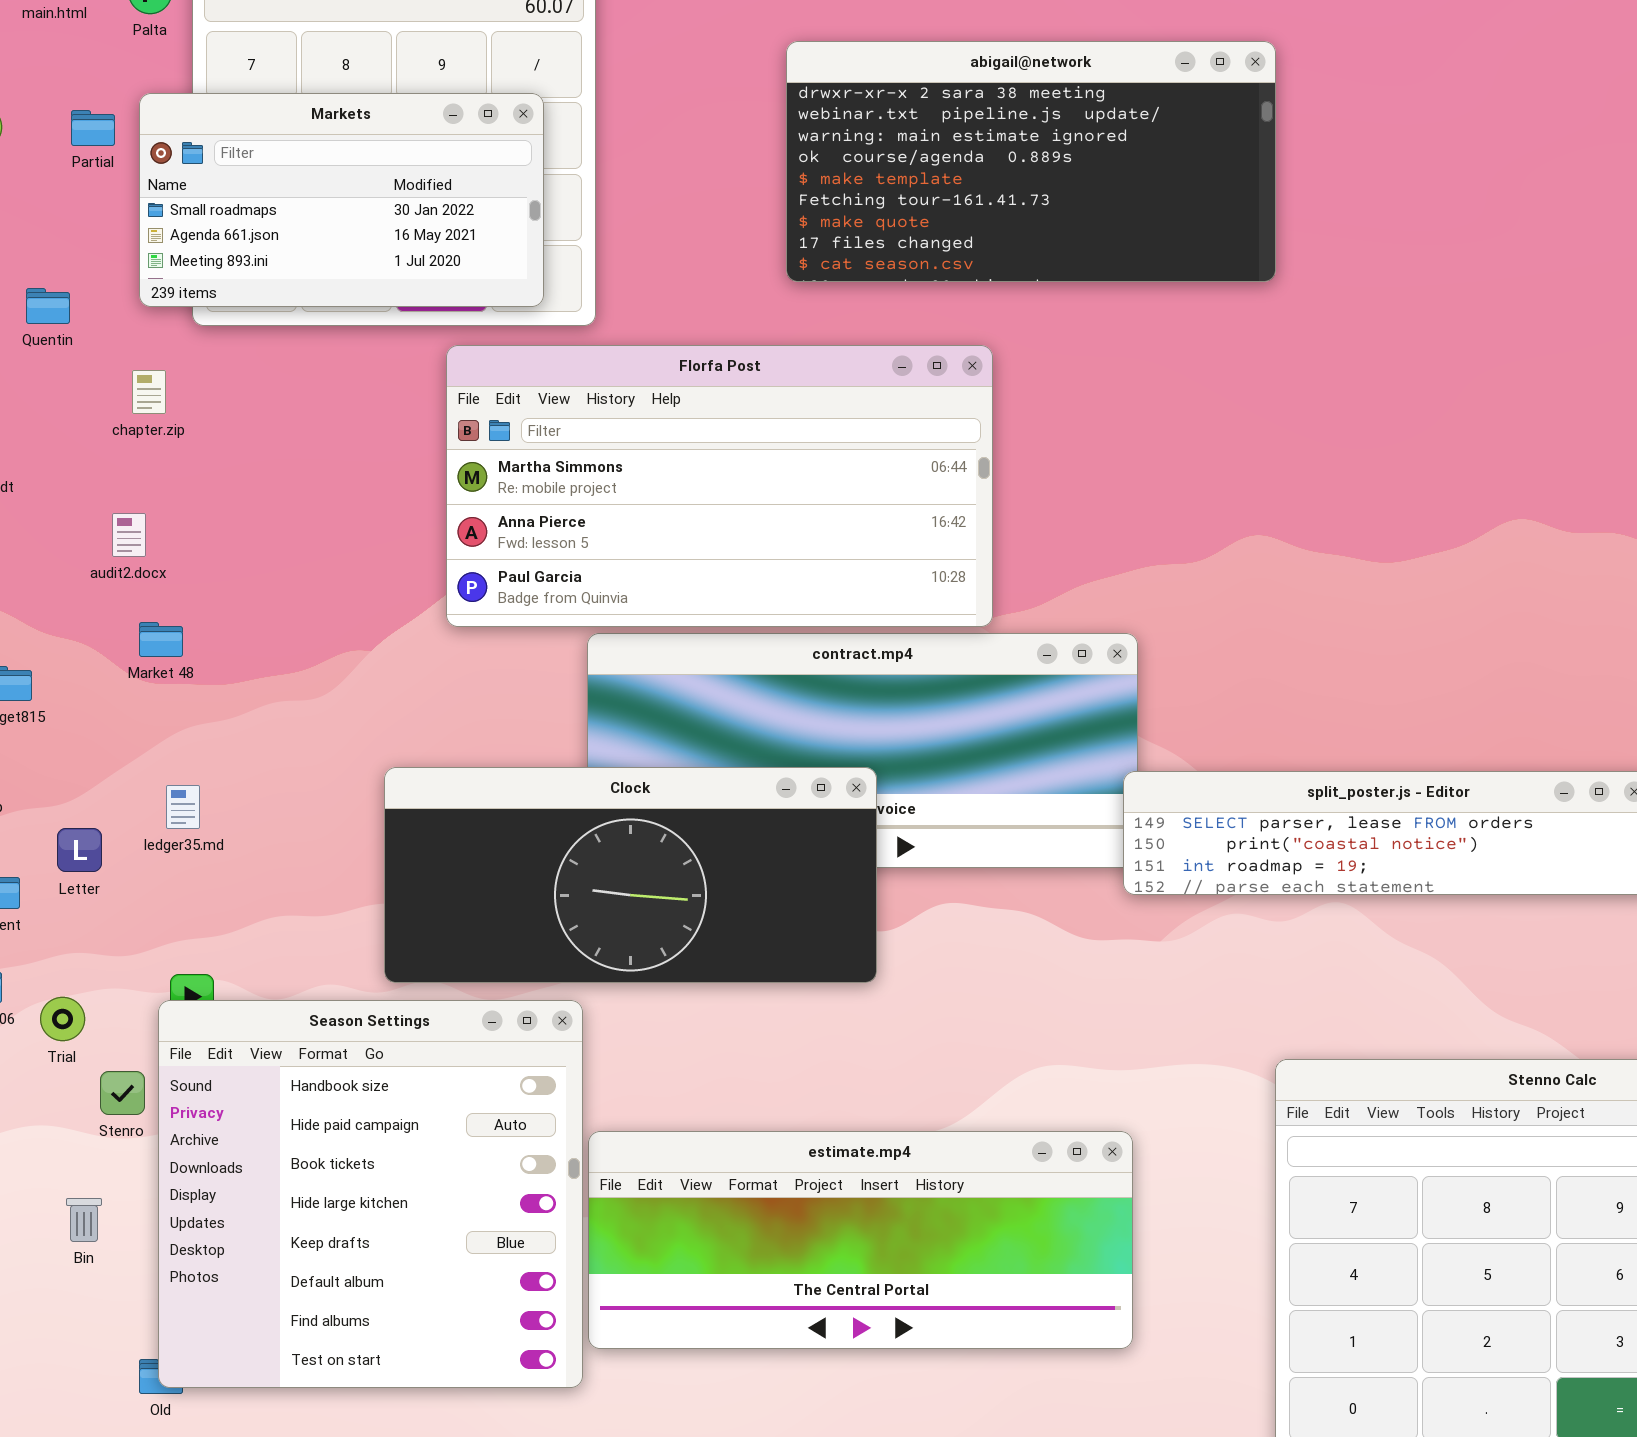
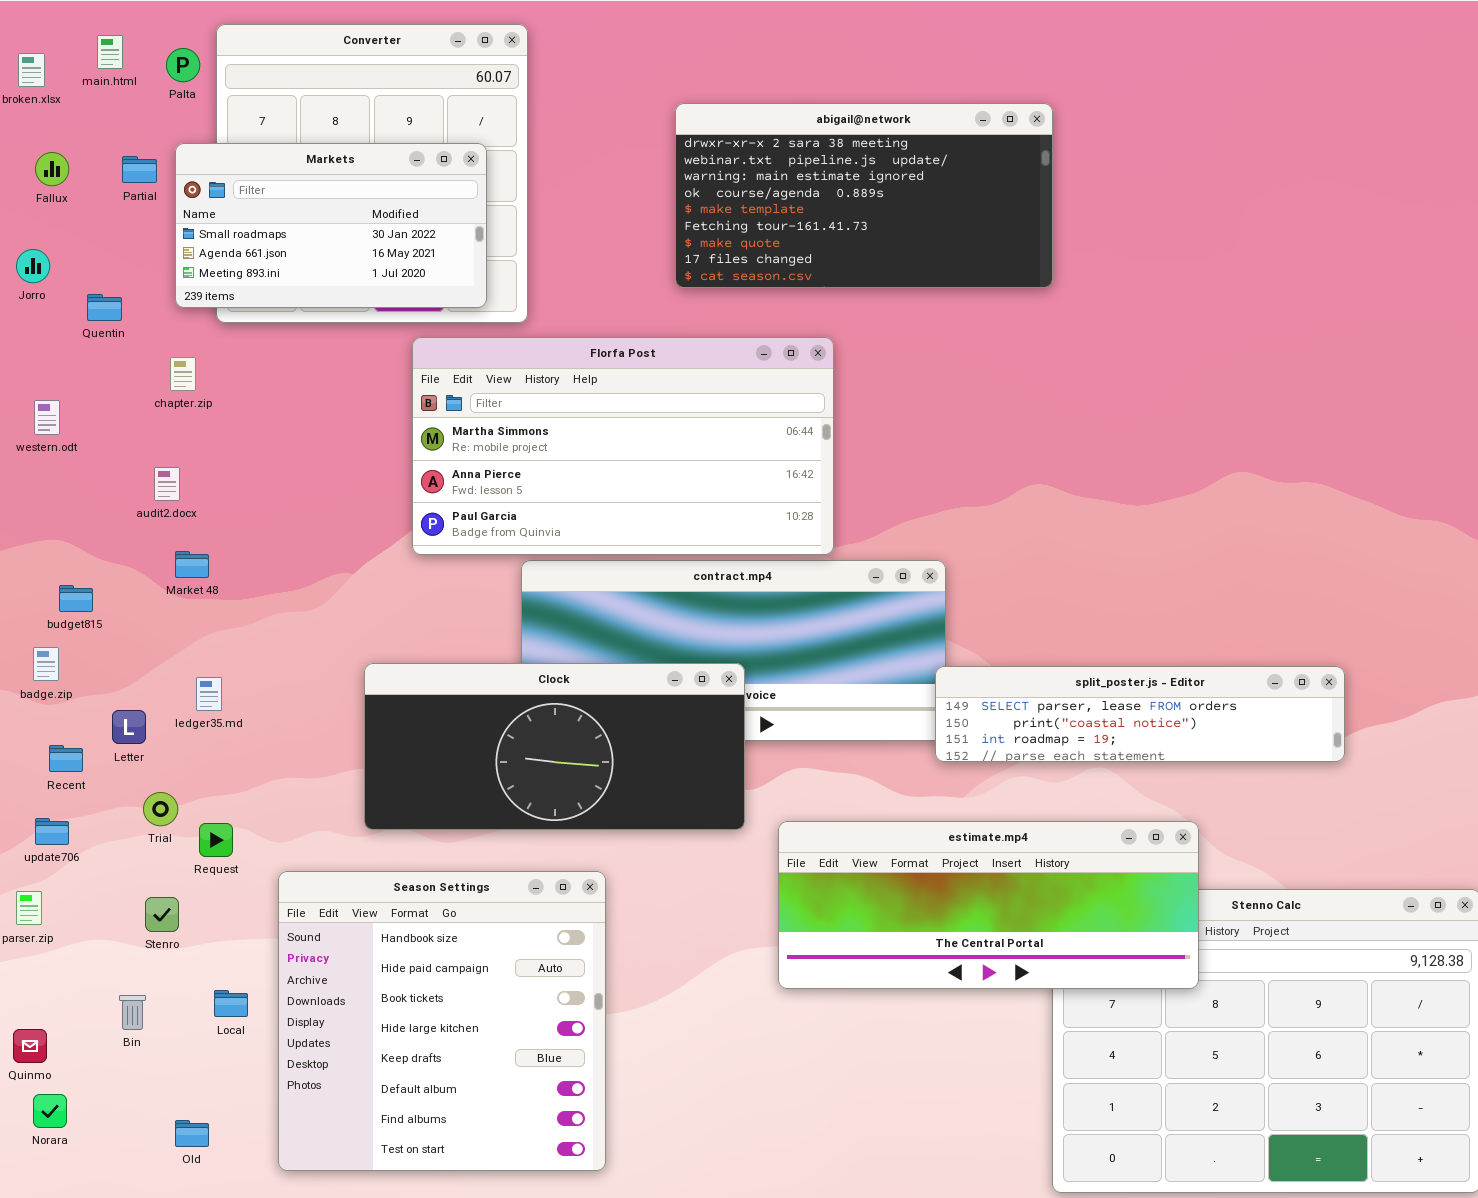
Trial: [40,997,85,1041] -> [143,792,178,826], moved
Season Settings: [158,1000,583,1388] -> [278,871,606,1171], moved
estimate.mp4: [588,1131,1133,1349] -> [778,821,1199,989], moved

